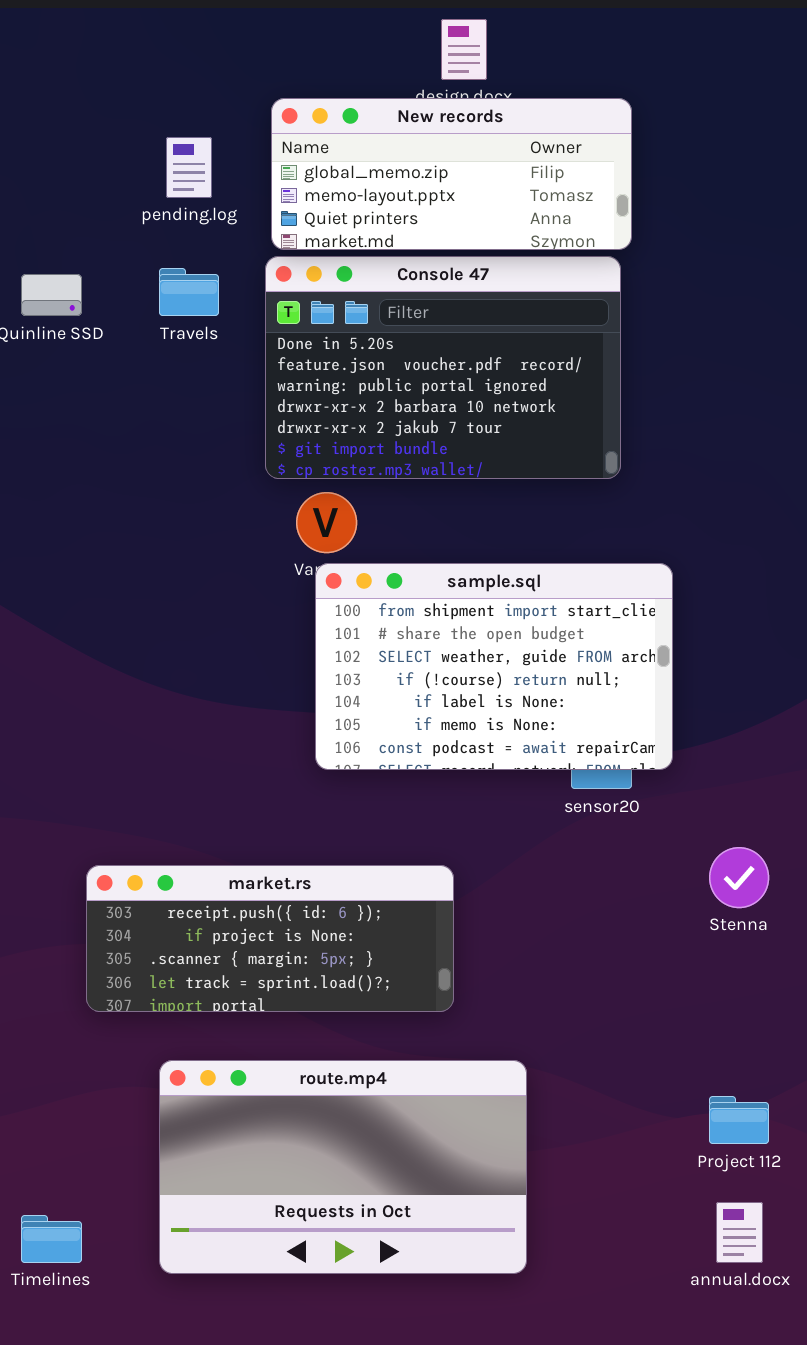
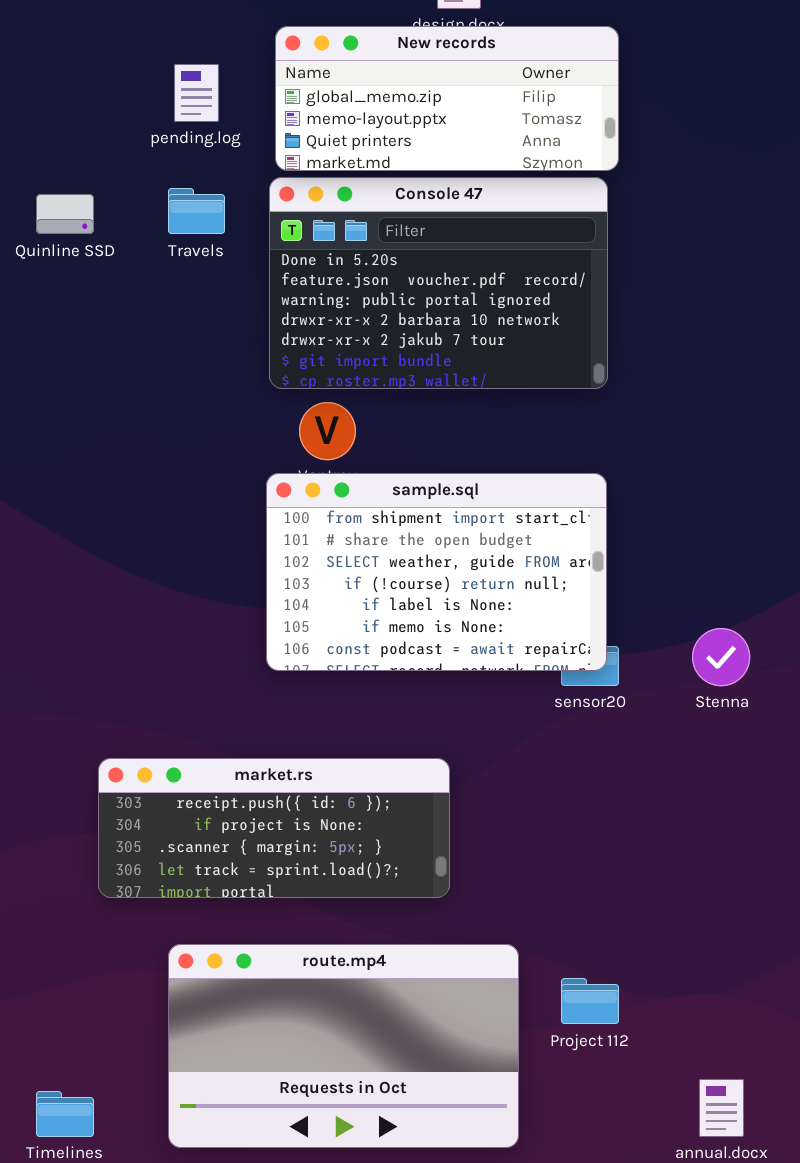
sample.sql: [315,563,673,770] -> [266,473,607,671], moved
Stenna: [709,847,769,908] -> [692,628,750,686], moved
Project 112: [709,1096,769,1144] -> [561,978,619,1024], moved

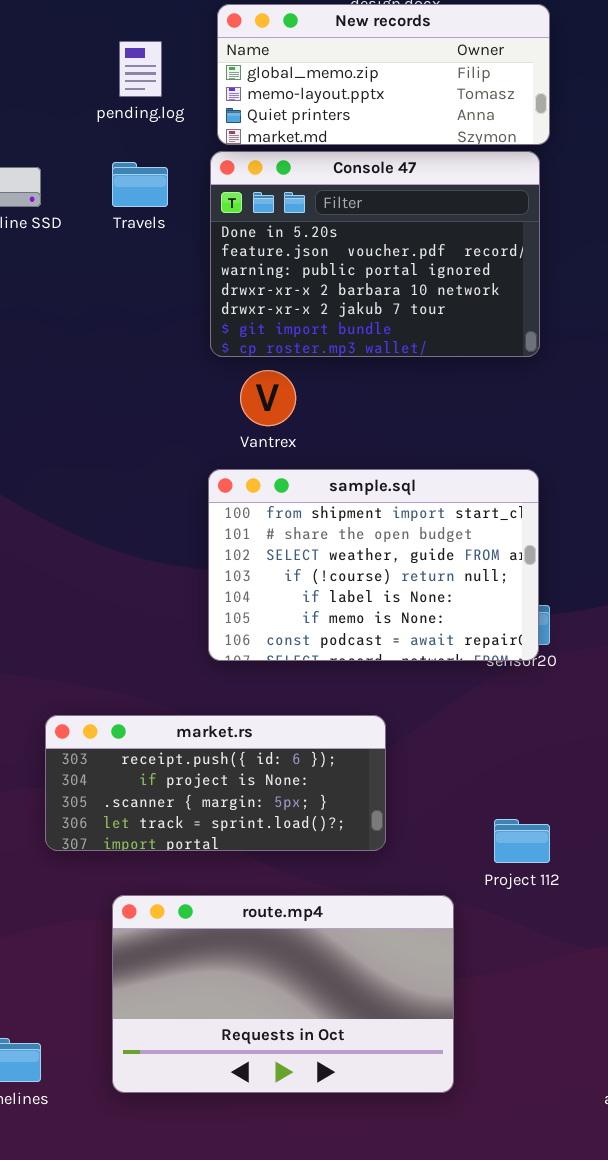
sample.sql: [266,473,607,671] -> [208,469,539,661], moved
Project 112: [561,978,619,1024] -> [494,819,550,863], moved

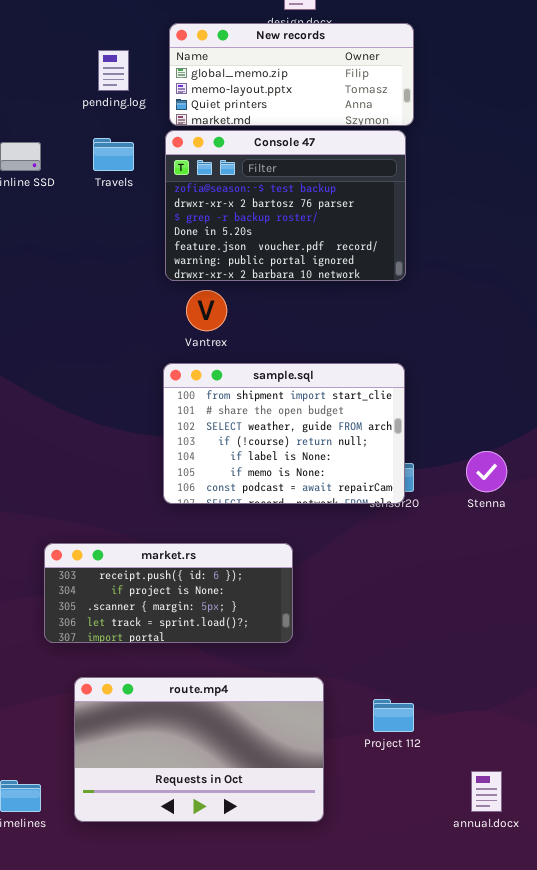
Console 47: [210,151,540,357] -> [165,130,406,281], scrolled up 3 rows
Project 112: [494,819,550,863] -> [373,699,414,732], moved
route.mp4: [112,895,454,1093] -> [74,677,324,822], moved

